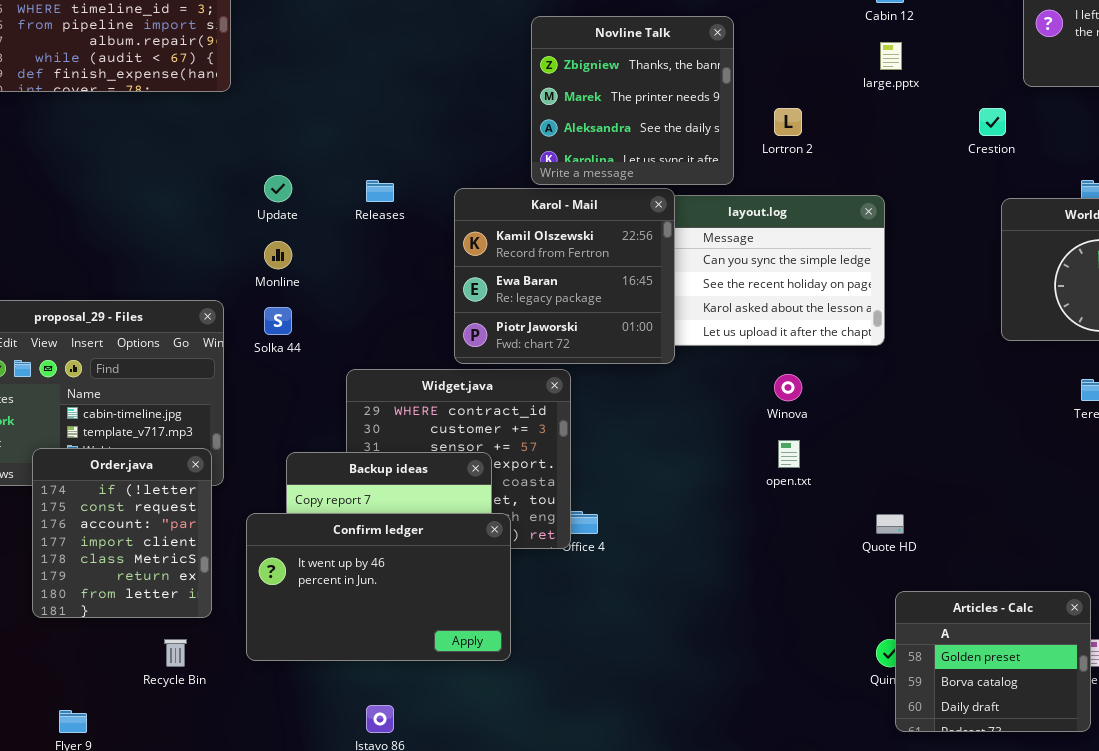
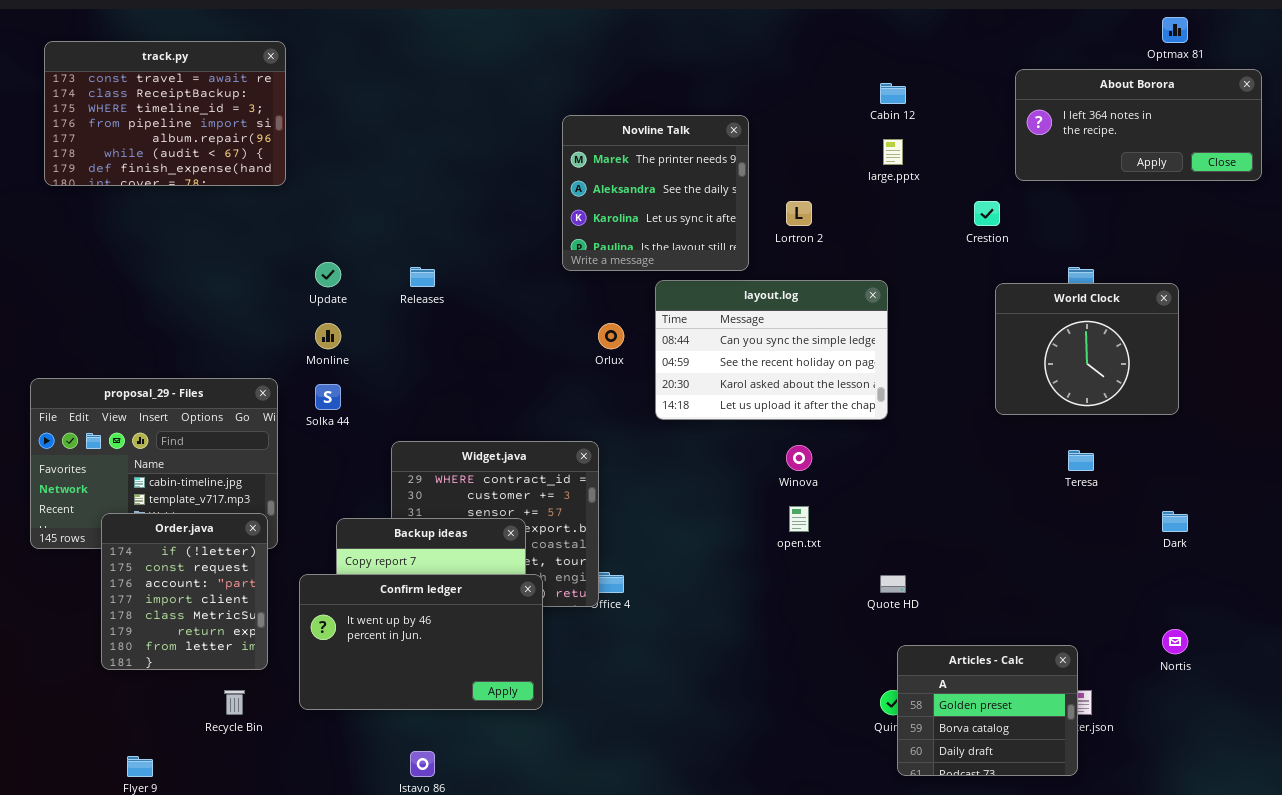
Novline Talk: [531,16,734,185] -> [562,115,749,271], scrolled down 1 row
Karol - Mail: [454,188,675,364] -> none, closed

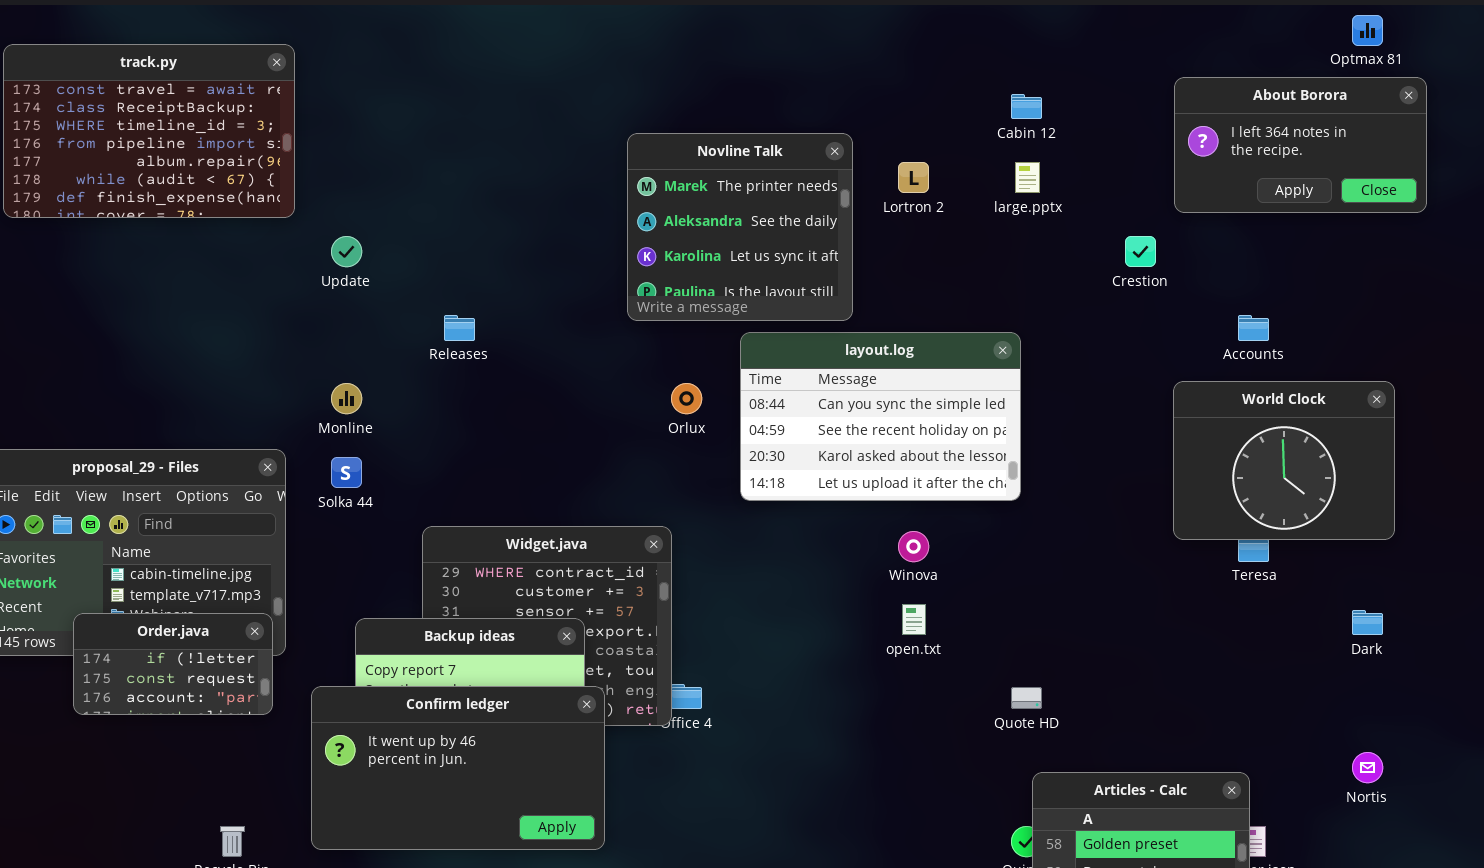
About Borora: [1015,69,1262,181] -> [1174,77,1427,213], resized
Lortron 2: [786,201,812,226] -> [898,162,929,193], moved
Update: [315,262,341,287] -> [331,236,362,267], moved
World Clock: [995,283,1179,415] -> [1173,381,1395,540], moved
Order.java: [101,513,268,670] -> [73,613,273,715], resized

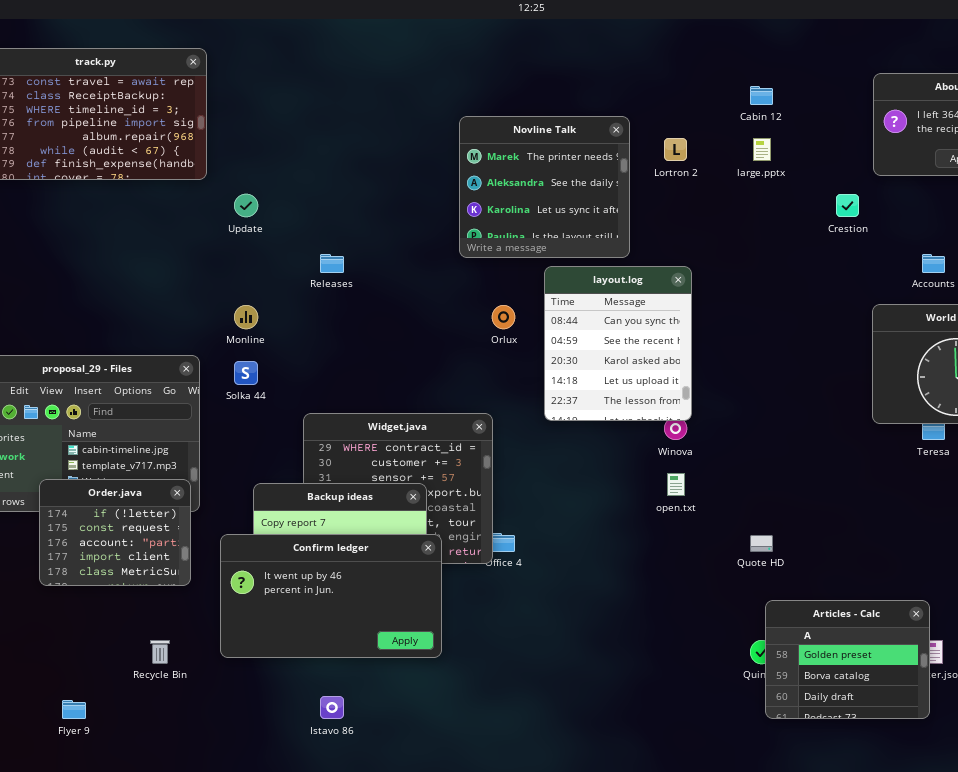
layout.log: [740,332,1021,501] -> [544,266,692,421], resized
Order.java: [73,613,273,715] -> [39,479,191,586], resized

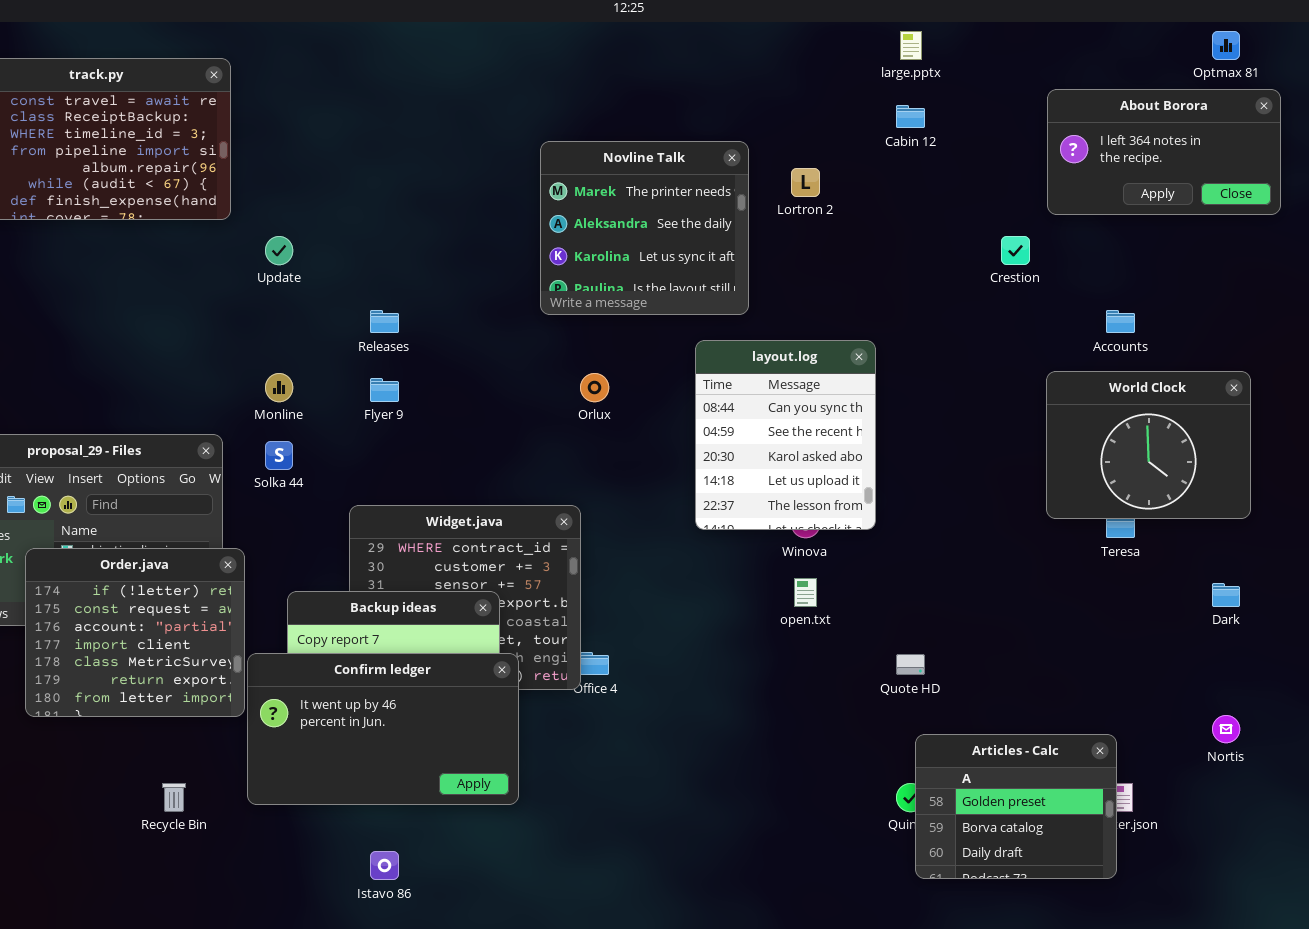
large.pptx: [753,138,771,161] -> [900,31,922,60], moved
layout.log: [544,266,692,421] -> [695,340,876,530], moved
Order.java: [39,479,191,586] -> [25,548,245,717], resized
Flyer 9: [62,700,86,719] -> [370,378,399,402], moved

